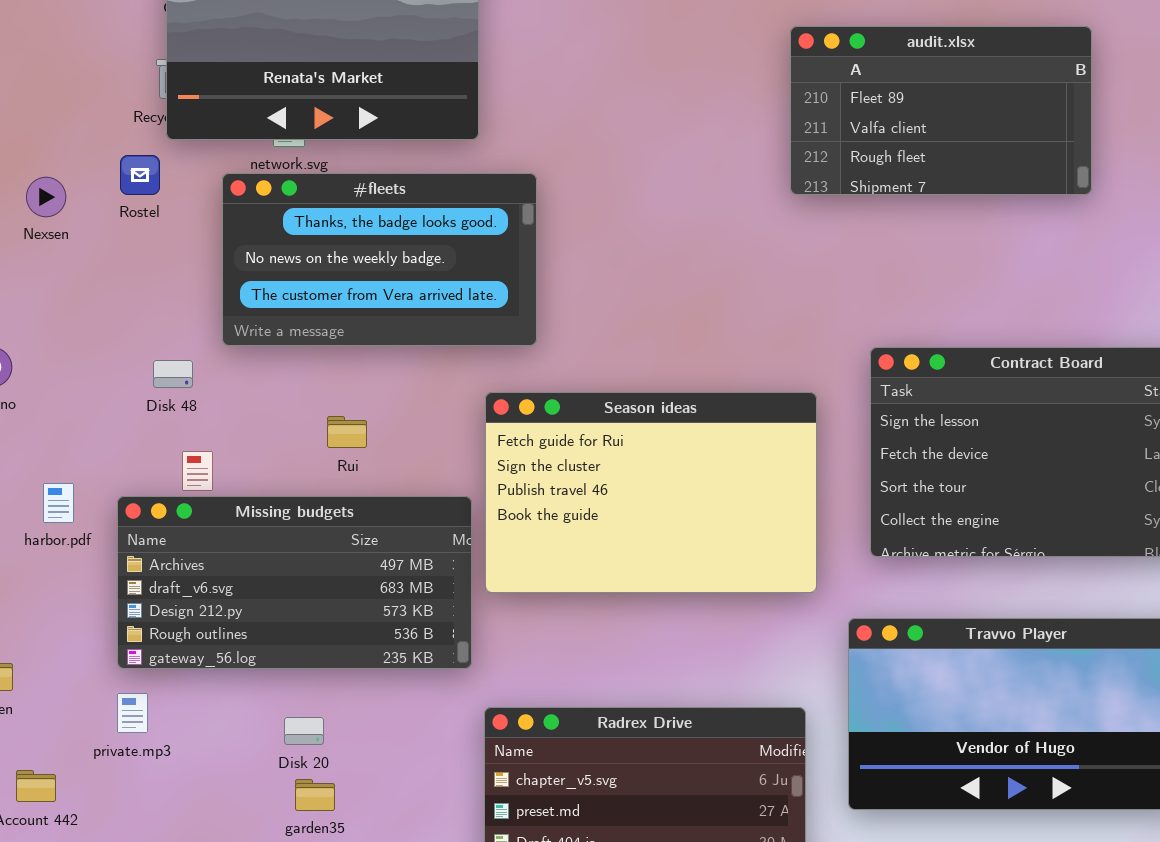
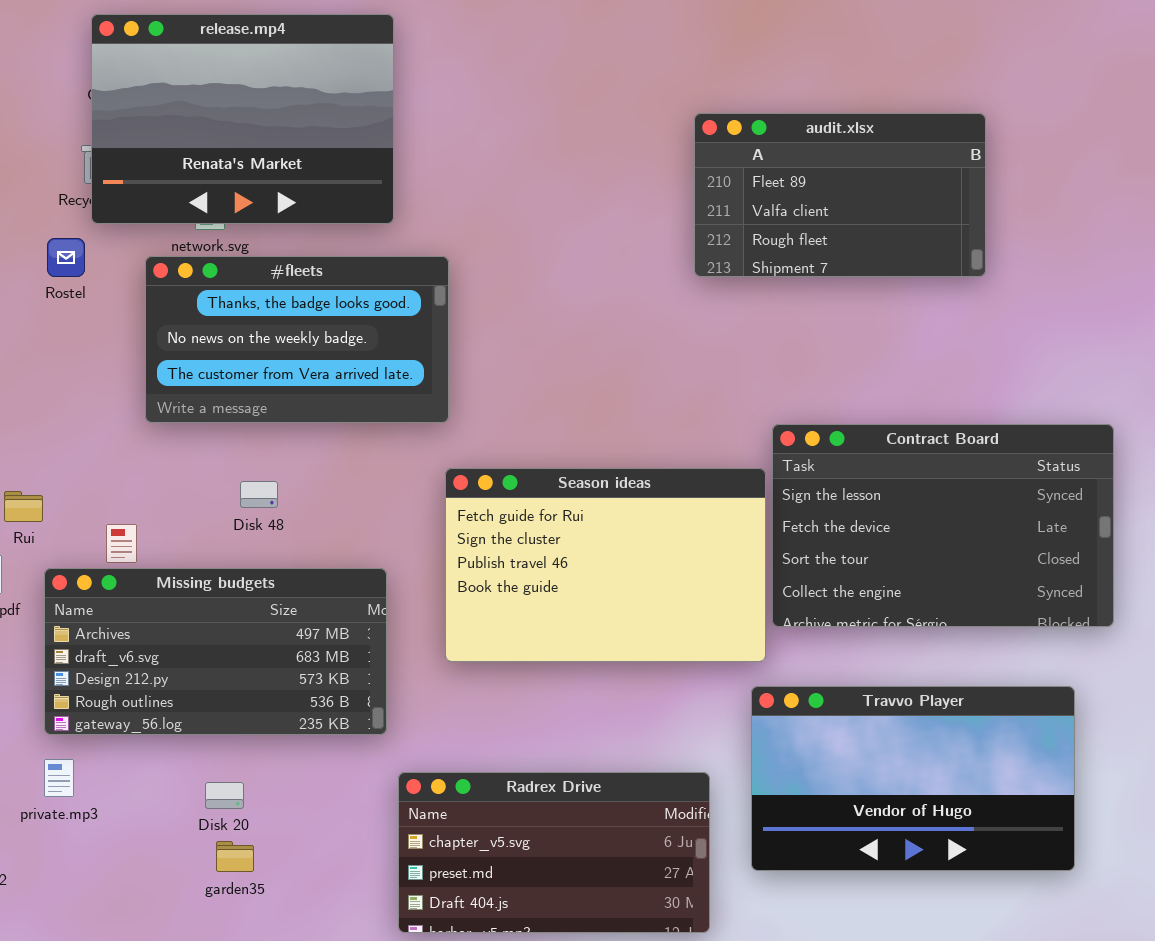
Disk 48: [153,360,193,388] -> [240,481,278,508], moved
Season ideas: [485,392,817,593] -> [445,468,766,662], moved
Rui: [327,416,367,448] -> [4,491,43,522], moved

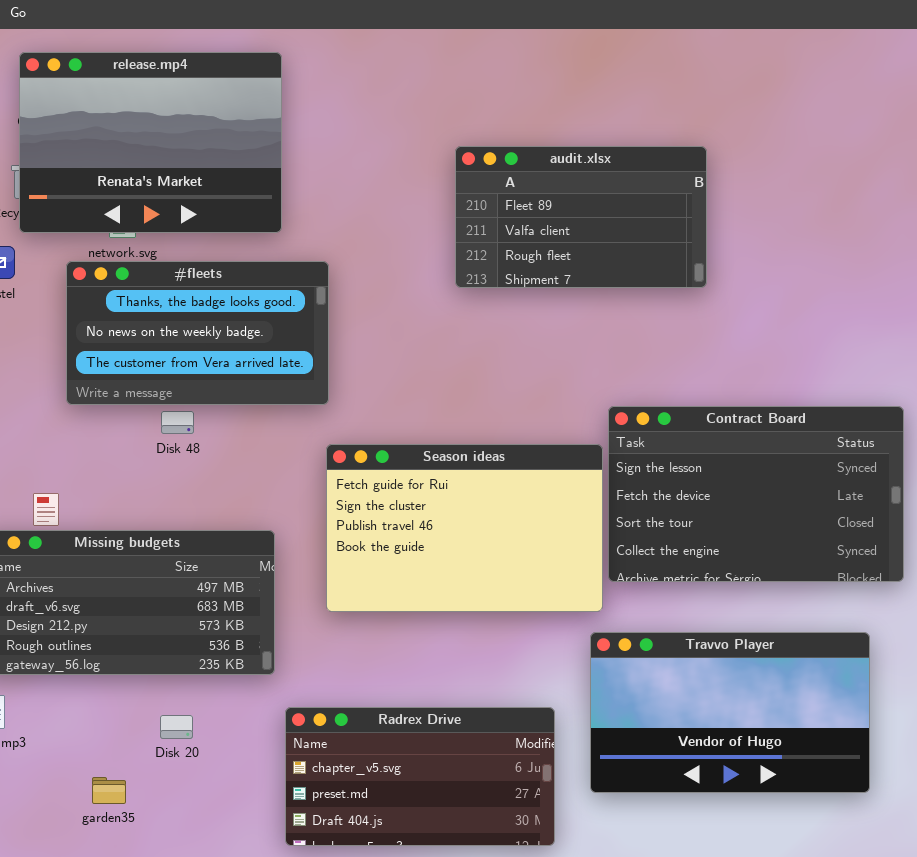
audit.xlsx: [694,113,986,277] -> [455,146,707,288], moved
Disk 48: [240,481,278,508] -> [161,411,194,434], moved
Disk 20: [205,782,244,809] -> [160,715,193,739], moved
garden35: [216,841,254,872] -> [92,777,126,804], moved

